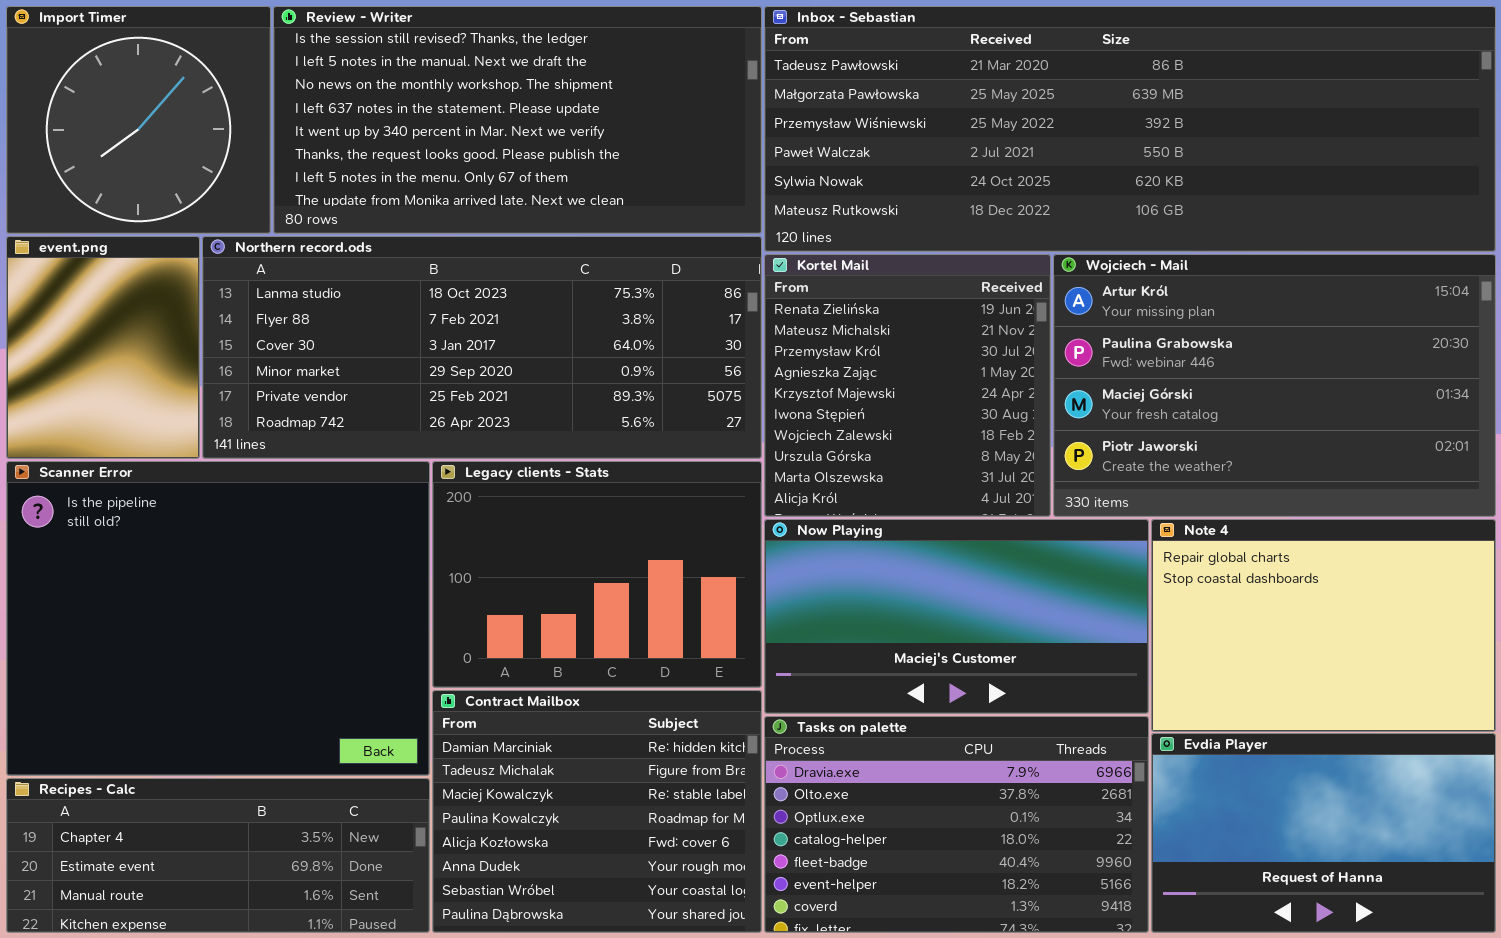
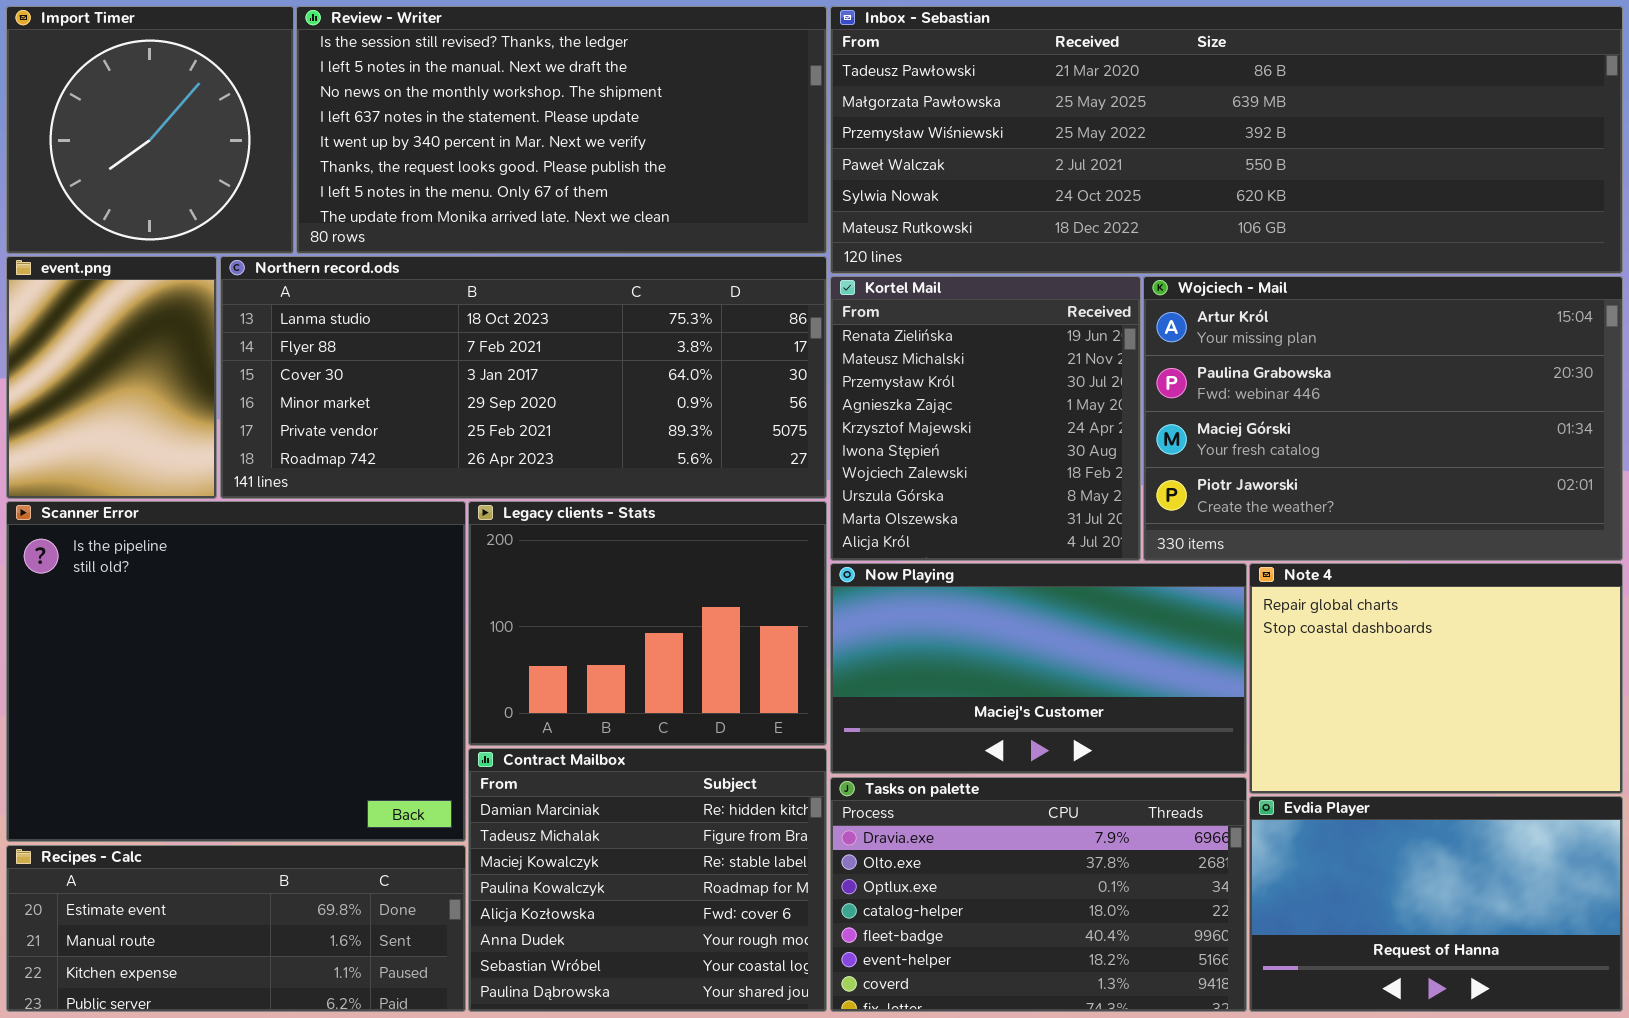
Recipes - Calc: [6,778,430,933] -> [6,845,466,1012], scrolled down 1 row

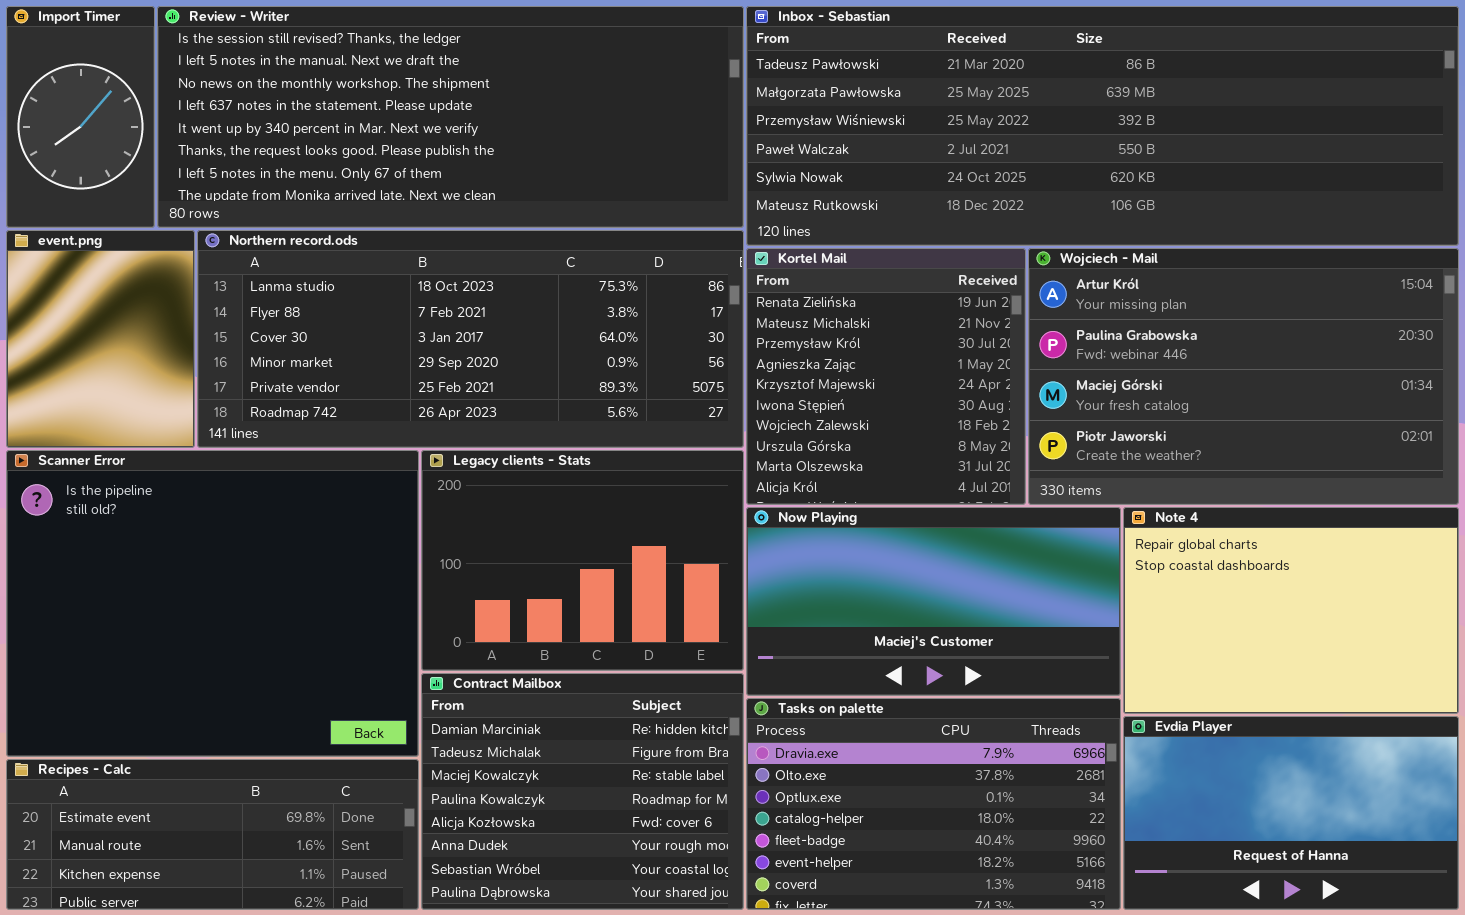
Import Timer: [6,6,294,254] -> [6,6,155,228], resized
Review - Writer: [296,6,827,254] -> [157,6,744,228], resized

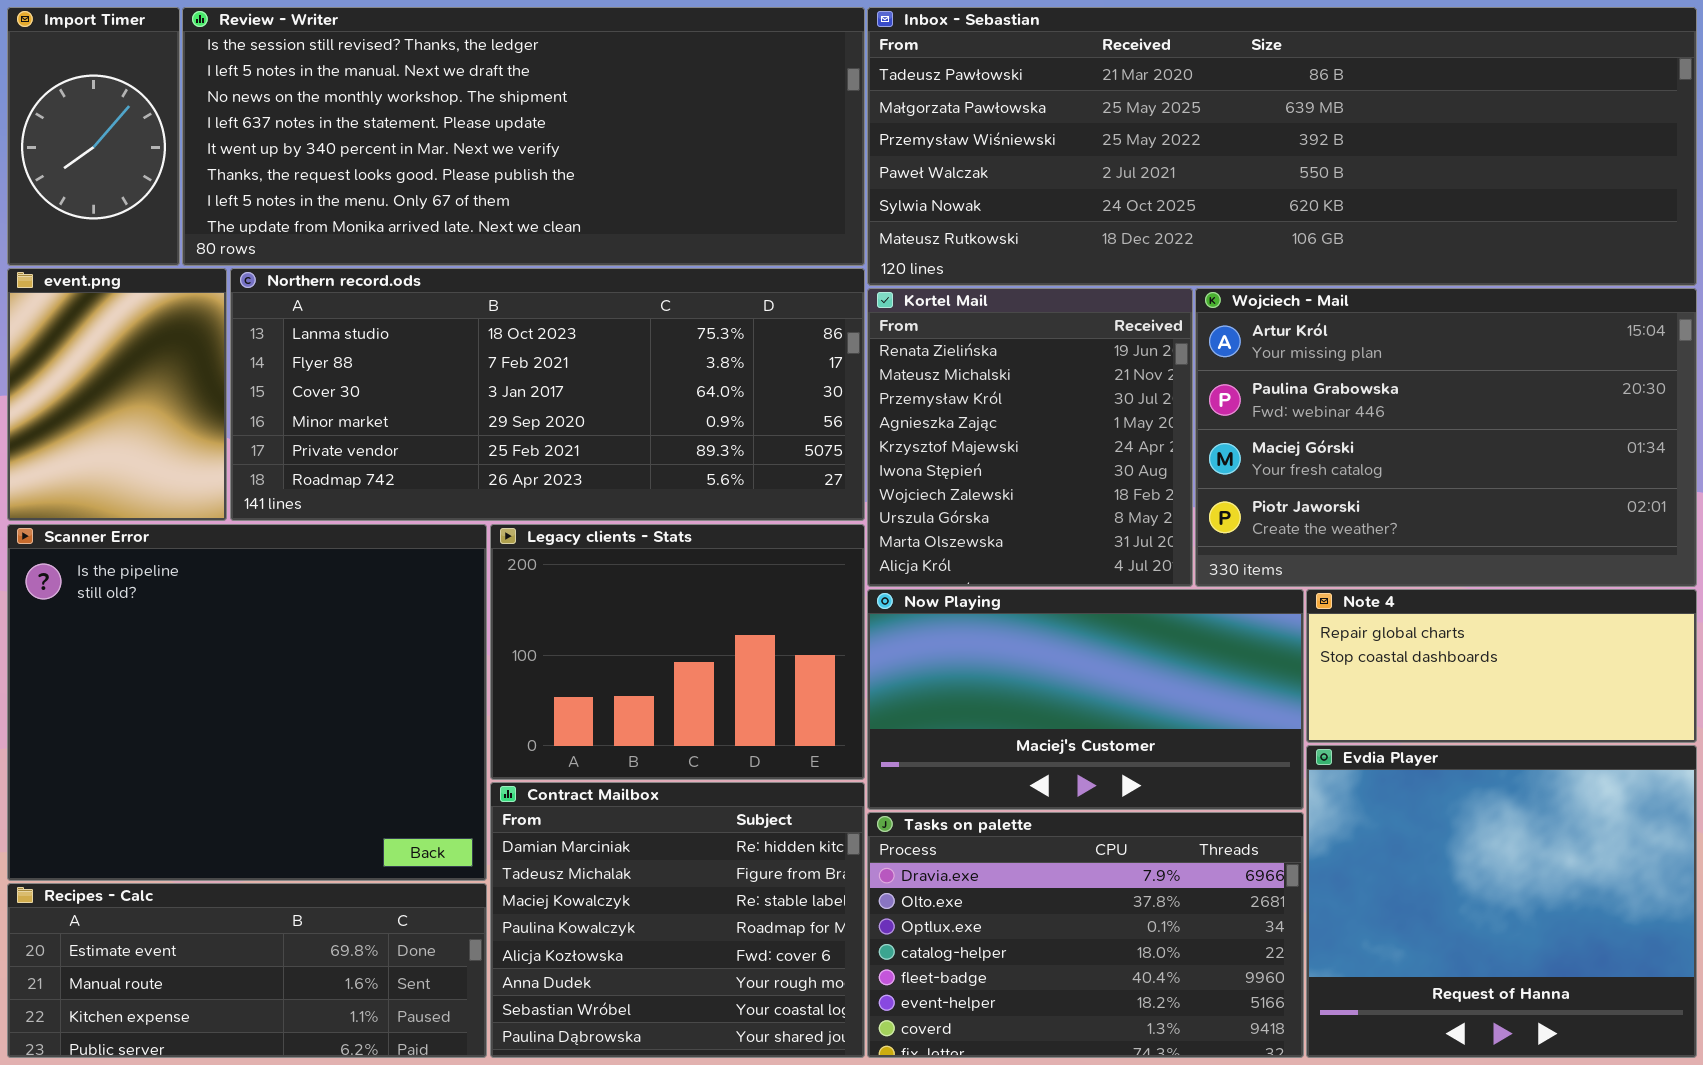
Note 4: [1123,507,1459,714] -> [1306,589,1697,743], resized
Evdia Player: [1123,716,1459,910] -> [1306,745,1697,1058], resized

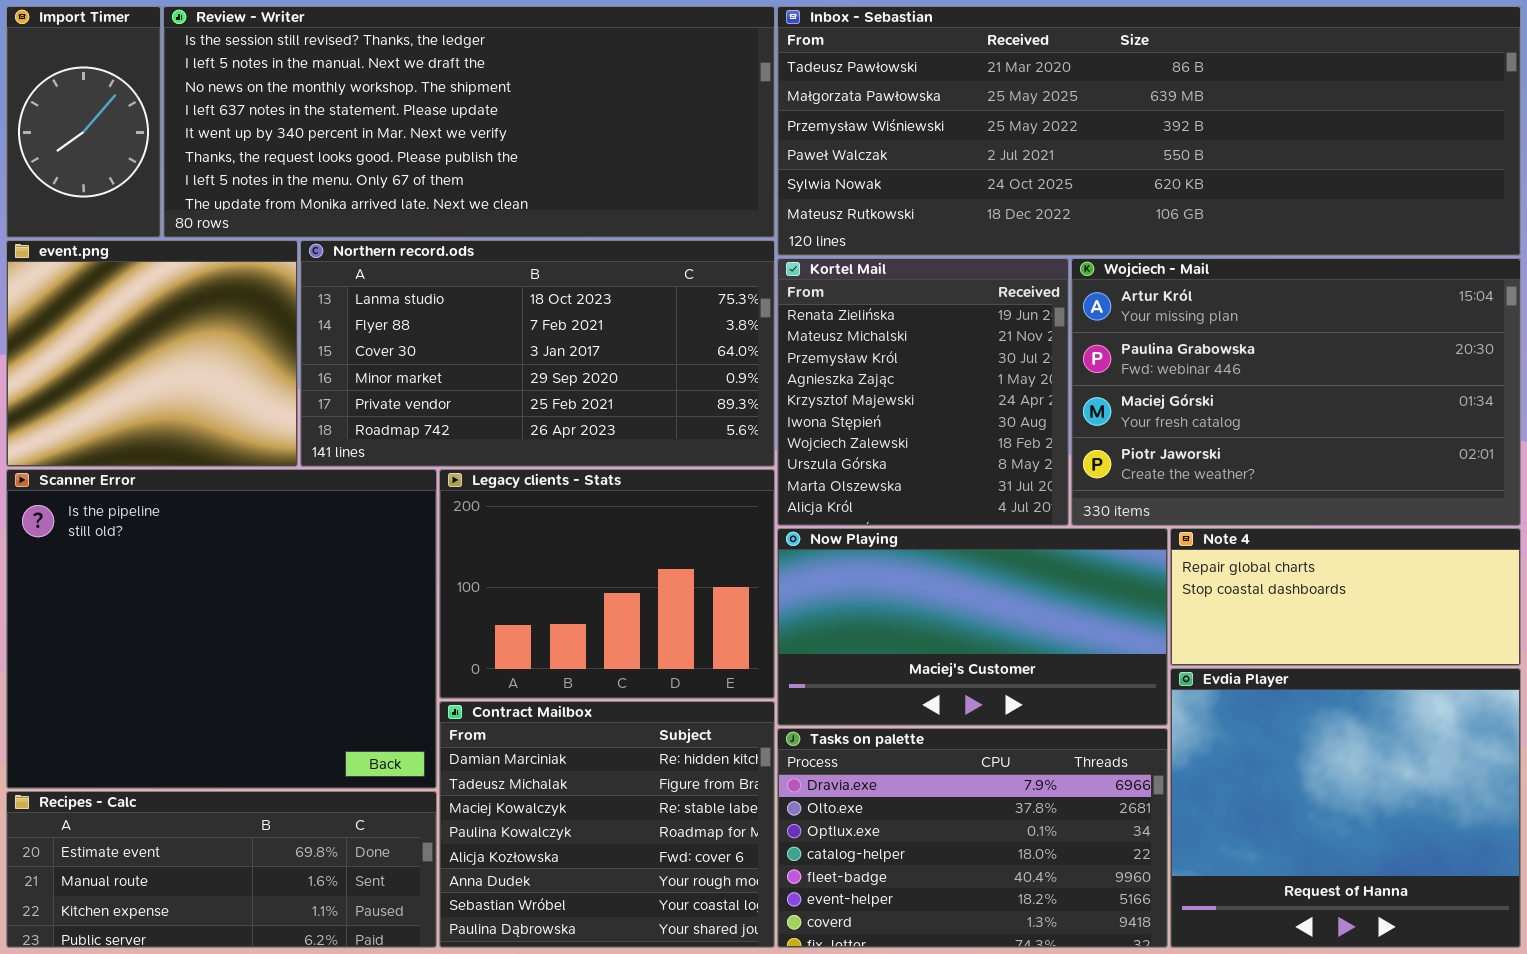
event.png: [7,268,227,521] -> [6,240,298,467], resized
Northern record.ods: [230,268,865,521] -> [300,240,775,467], resized

